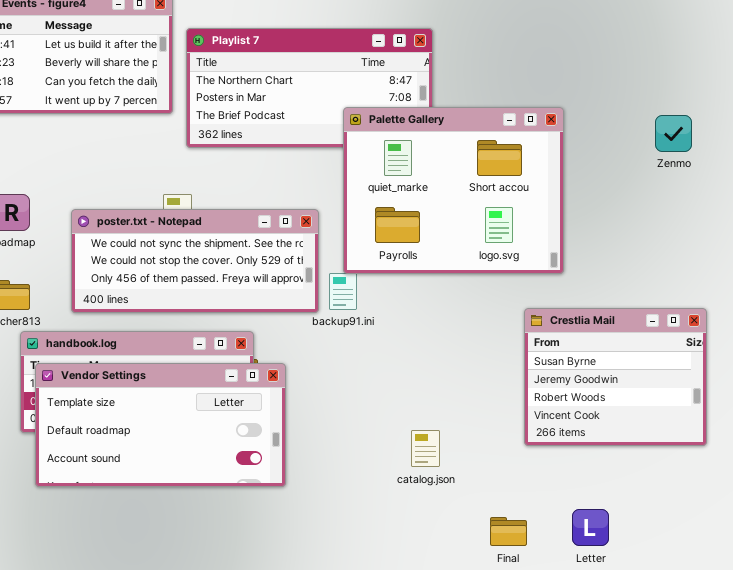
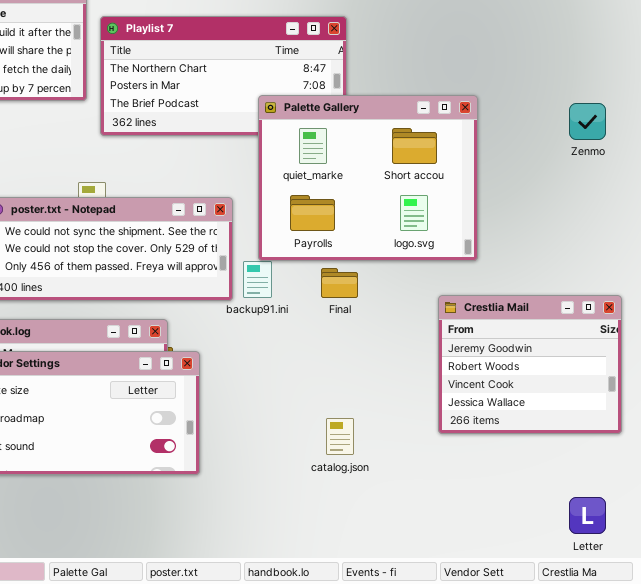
Crestlia Mail: [524,308,707,446] -> [438,295,622,434], scrolled down 1 row
Letter: [572,509,609,546] -> [569,497,606,534], moved
Final: [490,517,527,546] -> [321,268,358,298], moved

